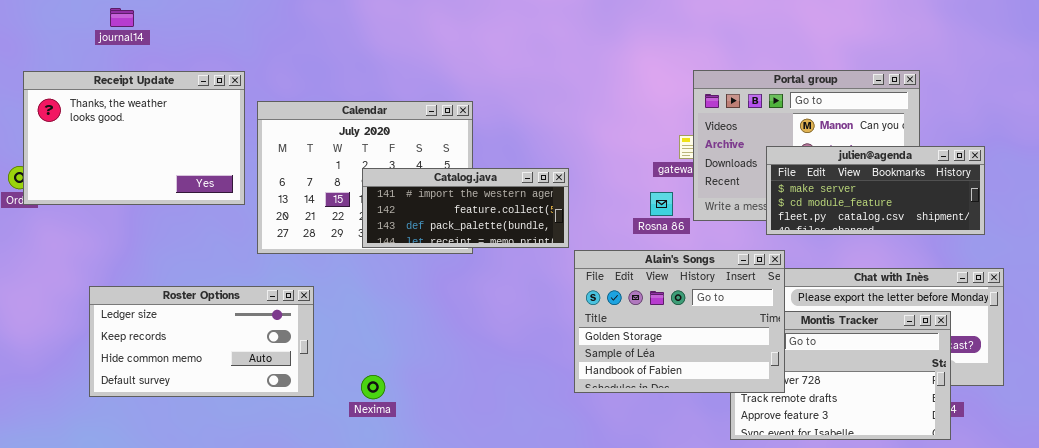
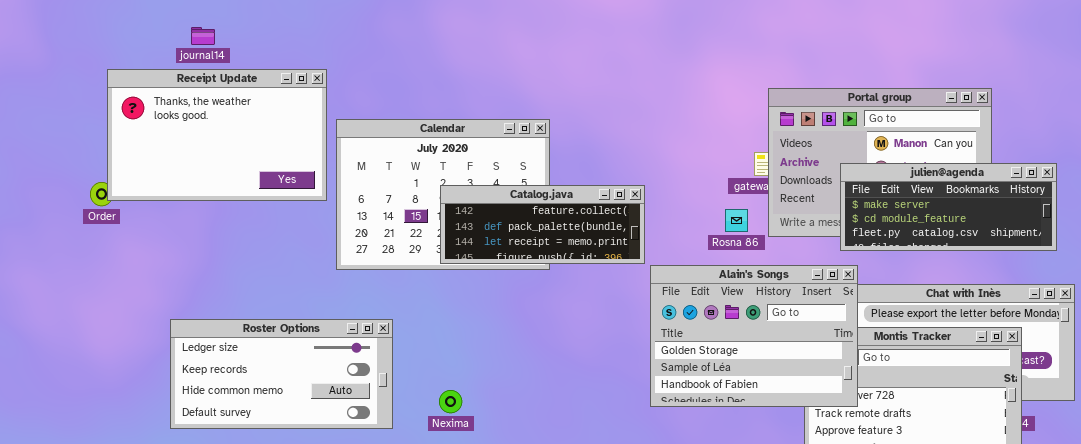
Receipt Update: [23,71,245,205] -> [107,69,327,201], moved
Catalog.java: [362,168,569,248] -> [440,185,645,264], scrolled down 1 row
Roster Options: [89,286,314,397] -> [170,319,393,429], moved

